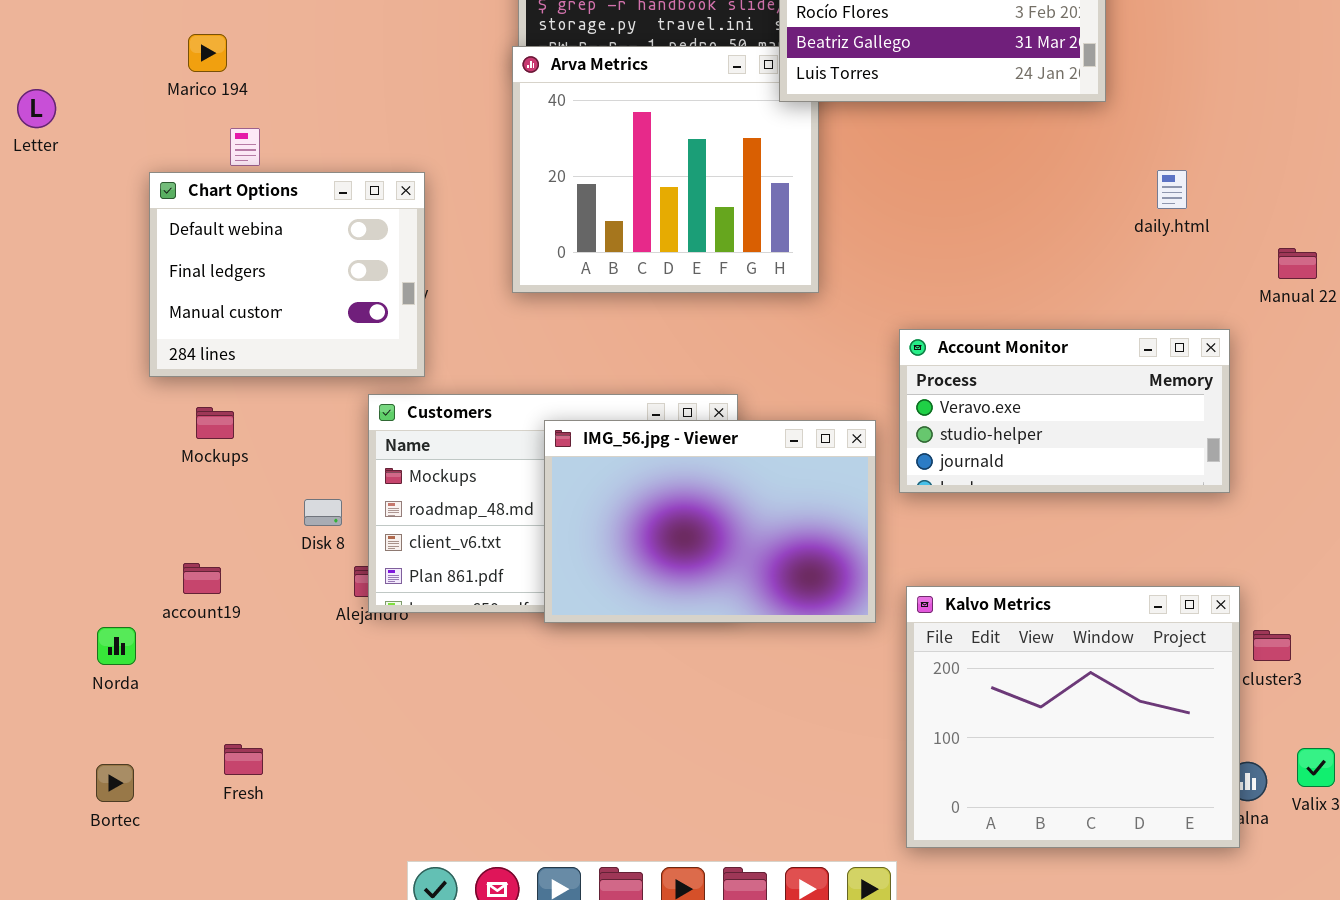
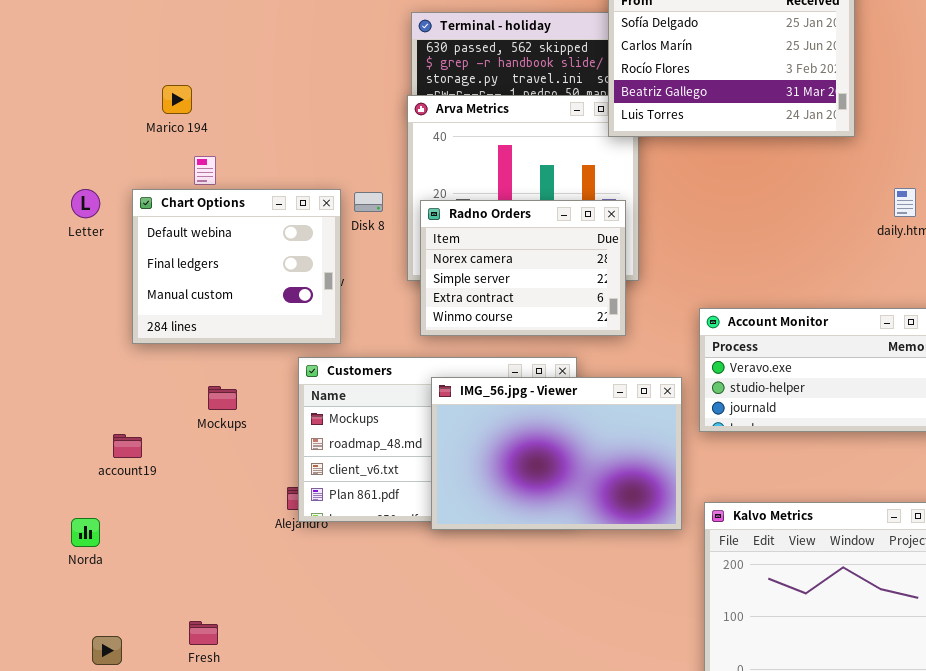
Letter: [17,89,56,128] -> [71,189,100,218], moved
Radno Orders: none -> [420,200,626,336], opened
Mockups: [196,407,234,439] -> [208,386,237,410], moved
Disk 8: [304,499,342,526] -> [354,192,383,212], moved
account19: [183,563,221,594] -> [113,434,142,458], moved
Norda: [97,627,136,665] -> [71,518,100,547], moved

